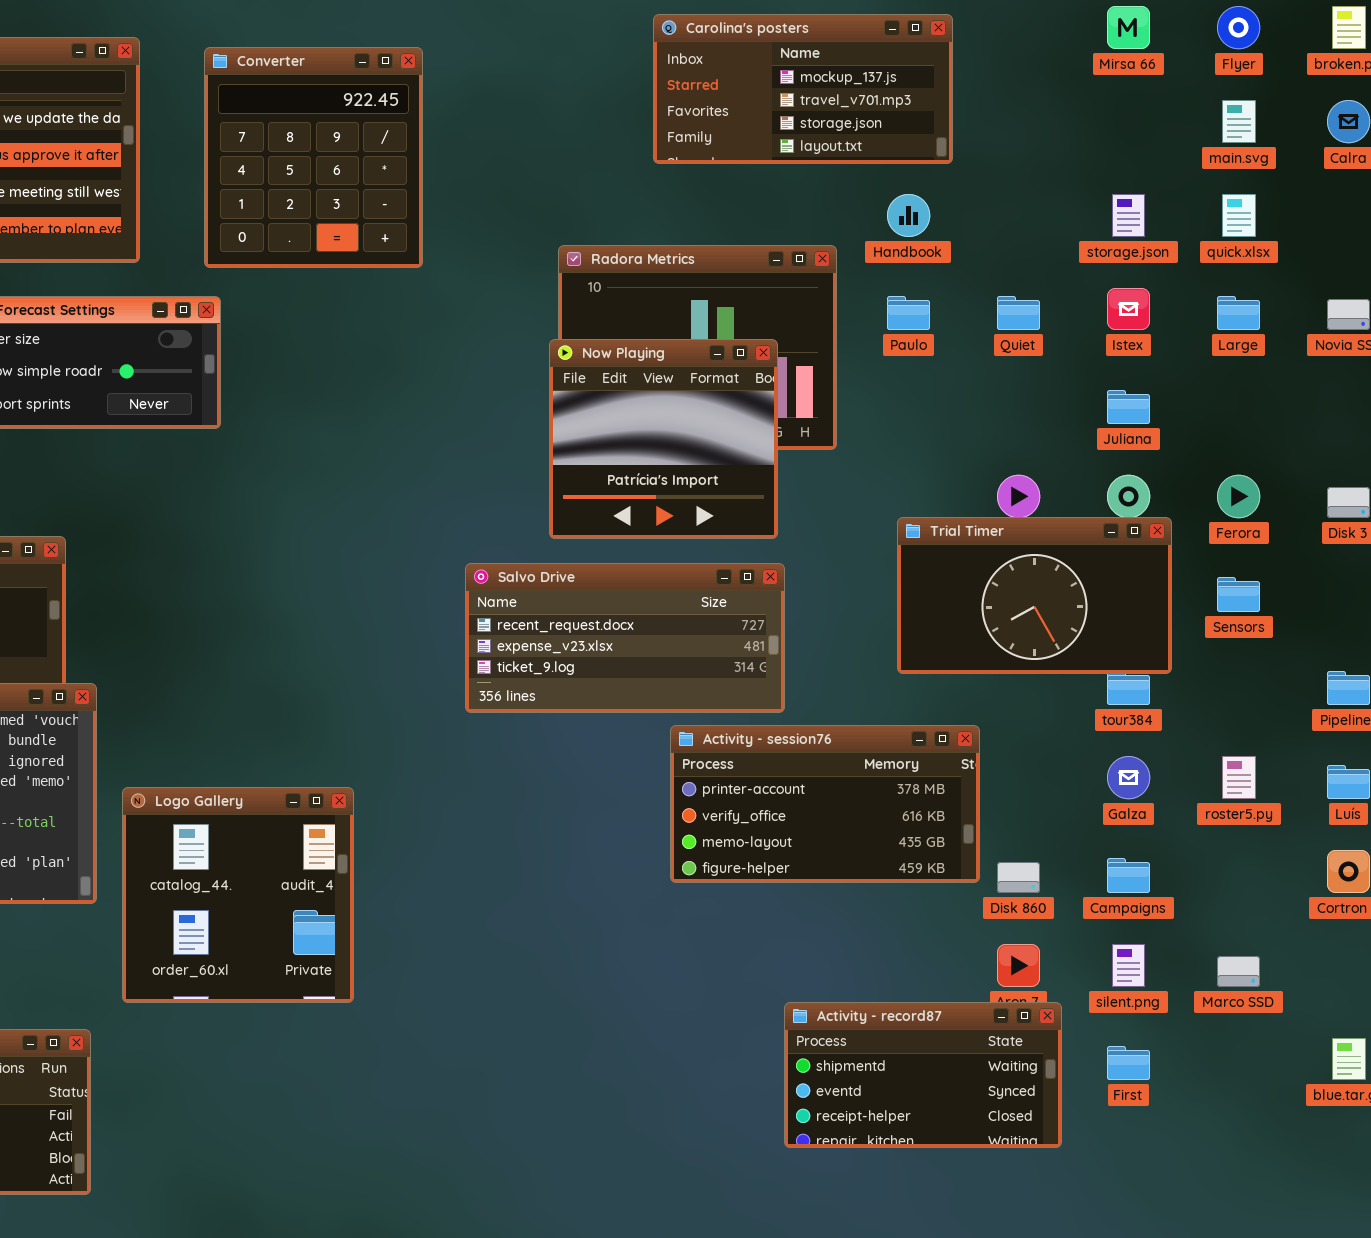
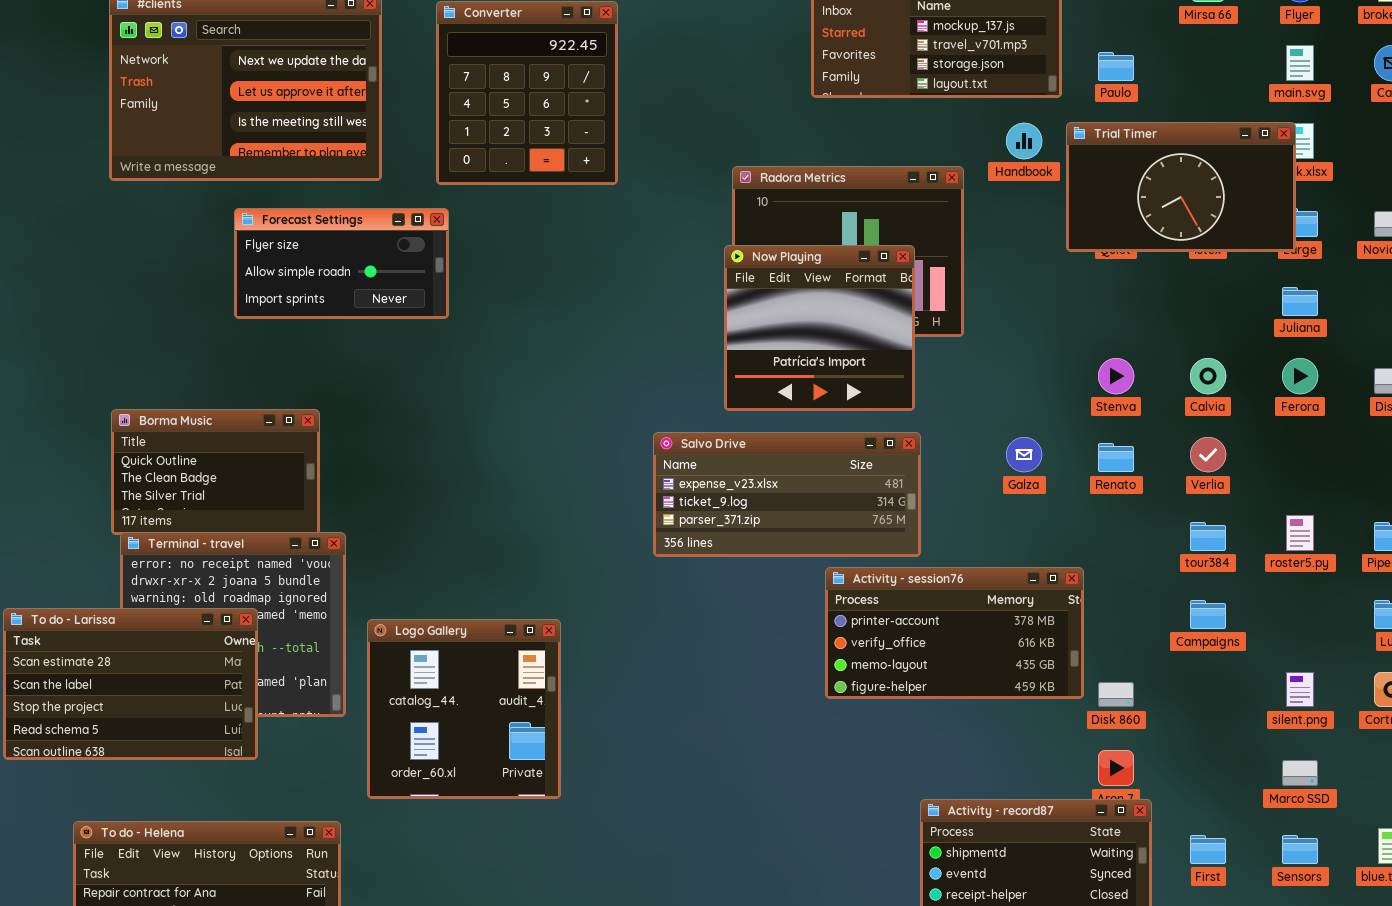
Paulo: [887,296,930,330] -> [1098,52,1134,81], moved
Juliana: [1107,390,1150,424] -> [1282,287,1318,316], moved
Trial Timer: [897,517,1172,674] -> [1066,122,1296,252], moved
Salvo Drive: [465,563,785,713] -> [653,432,921,557], scrolled down 1 row
Sensors: [1217,577,1260,612] -> [1282,835,1318,864], moved
Galza: [1107,756,1150,799] -> [1006,437,1042,472], moved
roster5.py: [1222,756,1256,799] -> [1286,515,1314,551], moved
Campaigns: [1107,858,1150,893] -> [1190,600,1226,629], moved
silent.png: [1112,944,1145,987] -> [1286,672,1314,707], moved

